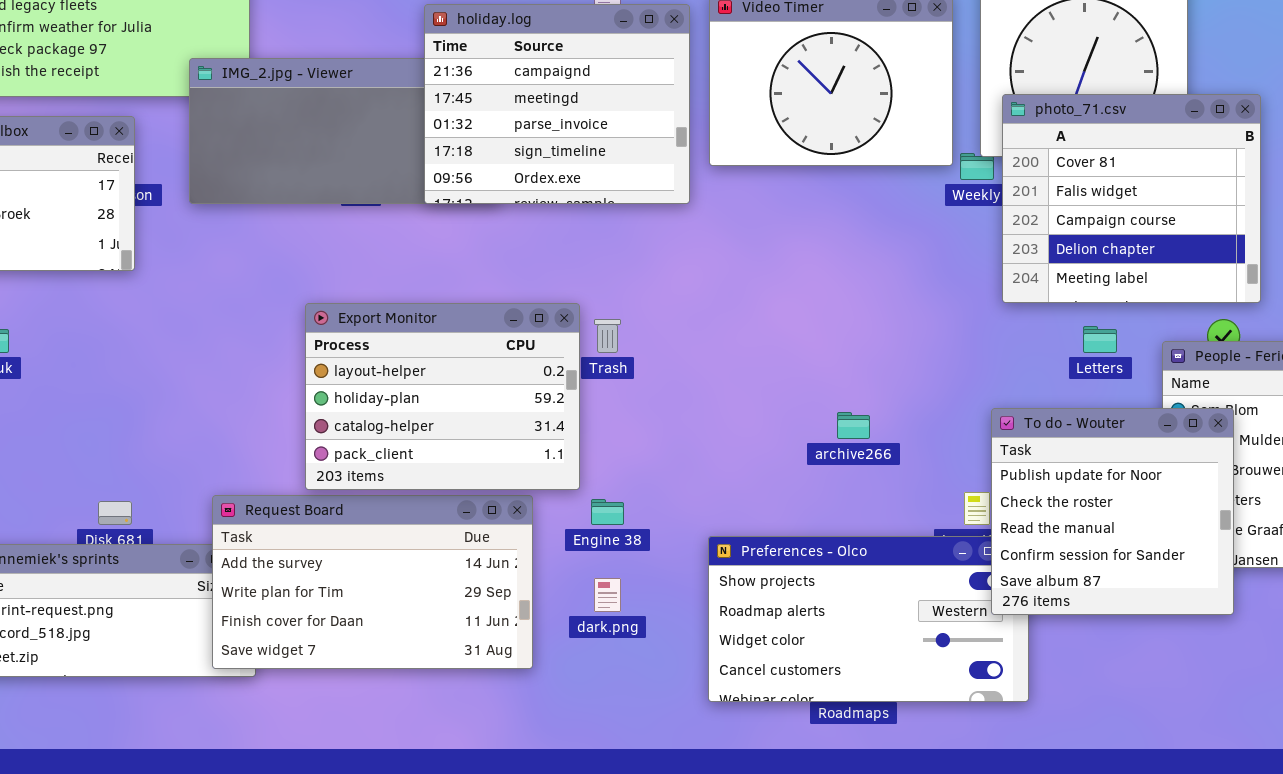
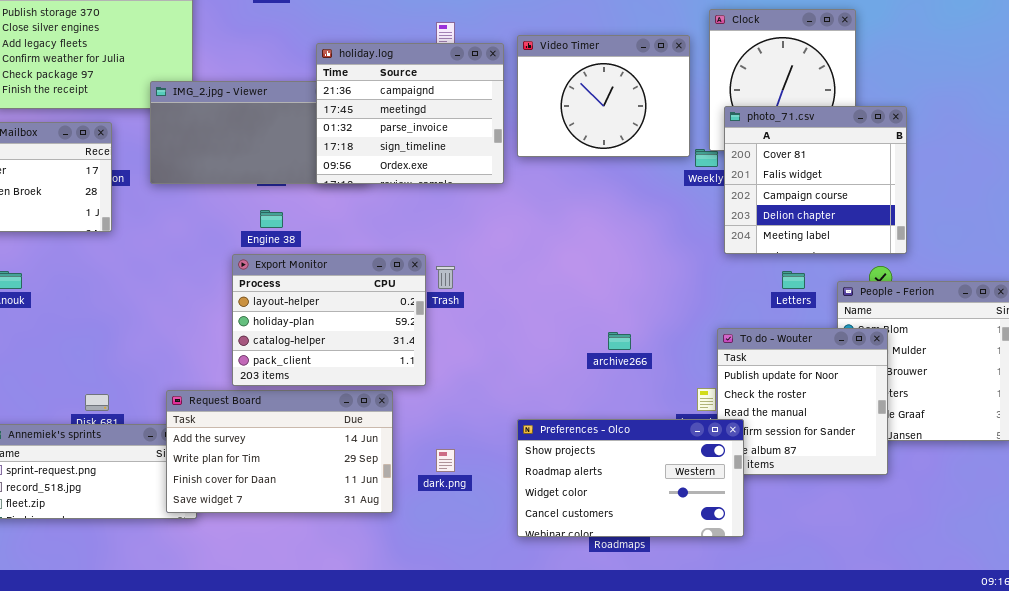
Engine 38: [591,499,624,525] -> [260,210,283,228], moved
Preferences - Olco: [708,536,1029,702] -> [517,419,744,537], raised

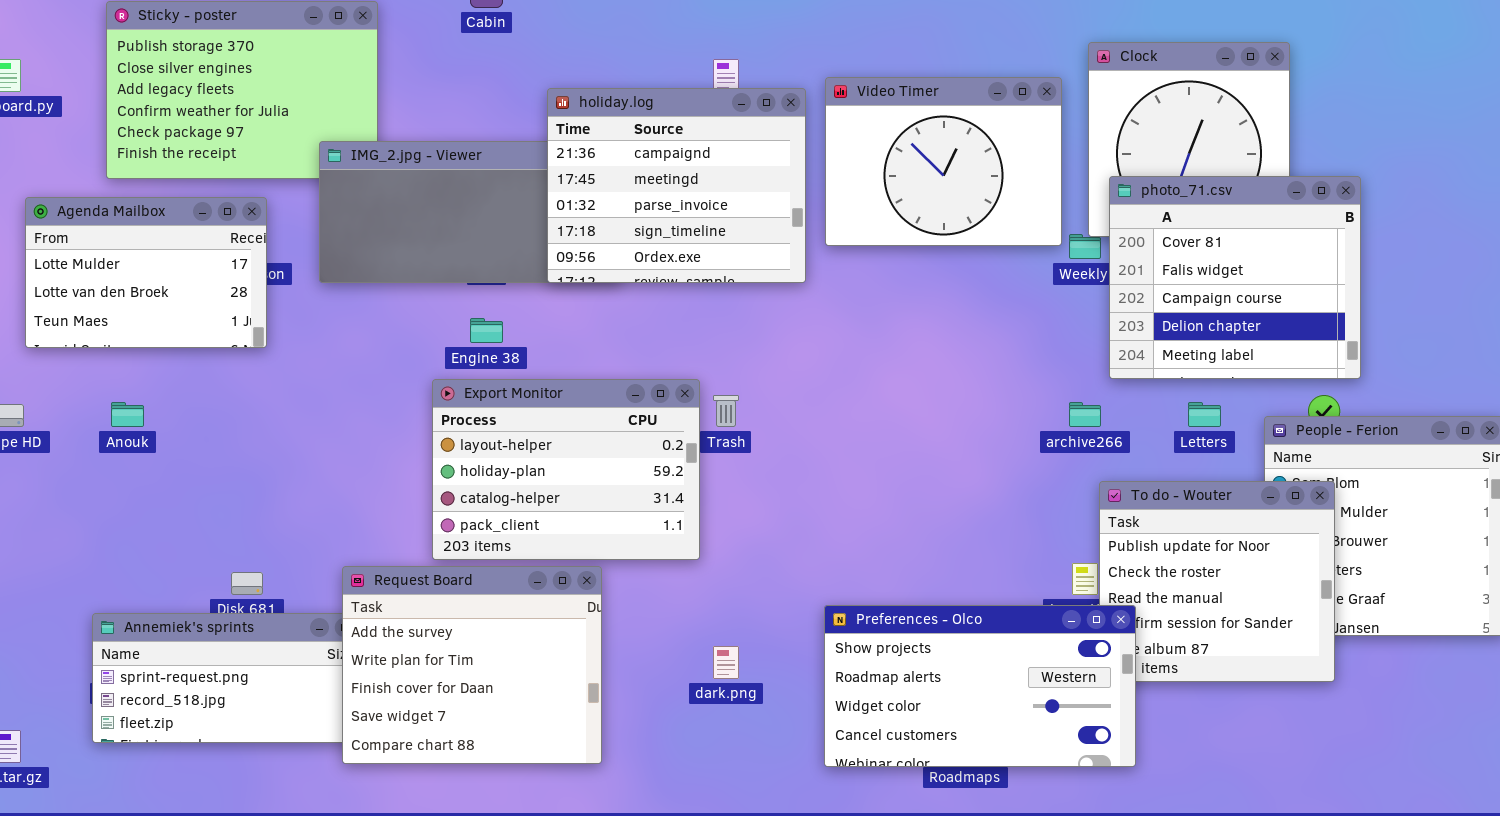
archive266: [608,332,631,350] -> [1069,402,1101,427], moved
Request Board: [166,390,393,513] -> [342,566,602,764], resized

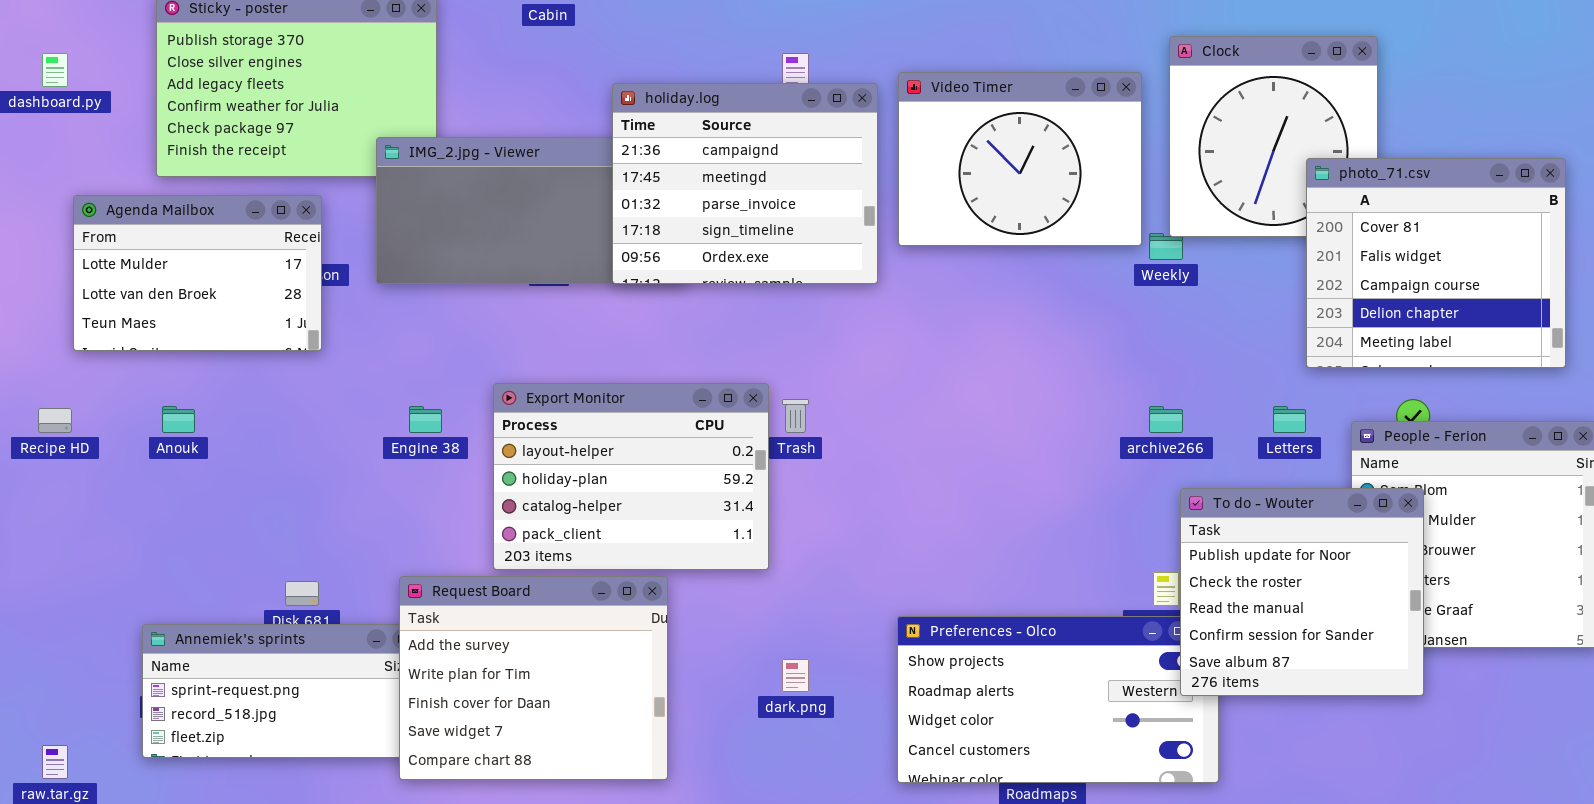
photo_71.csv: [1109,176,1361,379] -> [1306,158,1566,368], moved
Engine 38: [470,318,503,343] -> [409,406,442,433], moved
To do - Wouter: [1099,481,1335,682] -> [1180,488,1424,696], raised

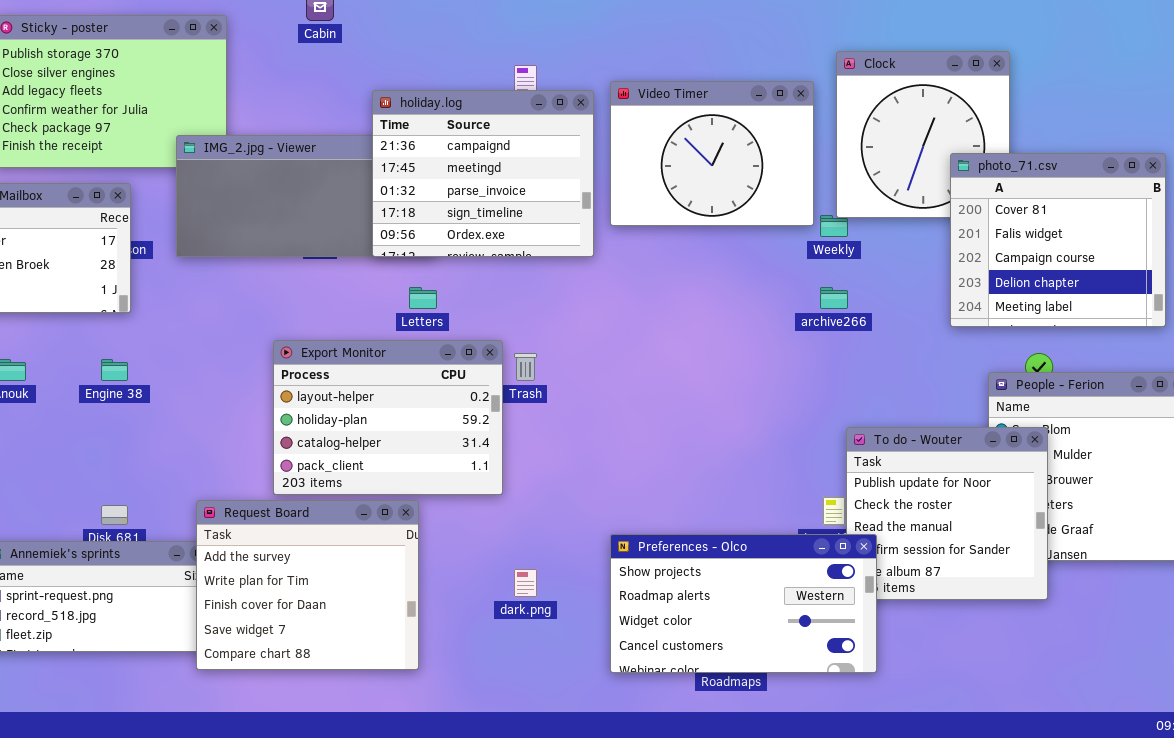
Engine 38: [409,406,442,433] -> [101,359,128,381], moved
archive266: [1149,406,1183,433] -> [820,287,848,309], moved
Letters: [1273,406,1306,433] -> [409,287,437,309], moved
Preferences - Olco: [897,616,1219,783] -> [610,534,877,673], raised

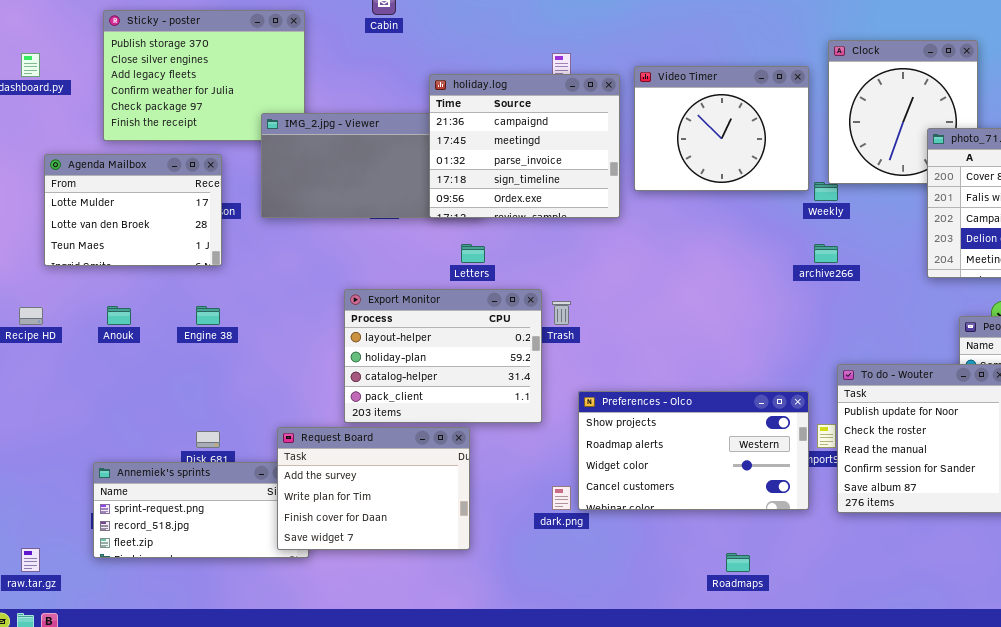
Request Board: [196,500,419,670] -> [277,427,470,550], resized
Preferences - Olco: [610,534,877,673] -> [578,391,809,510], moved

